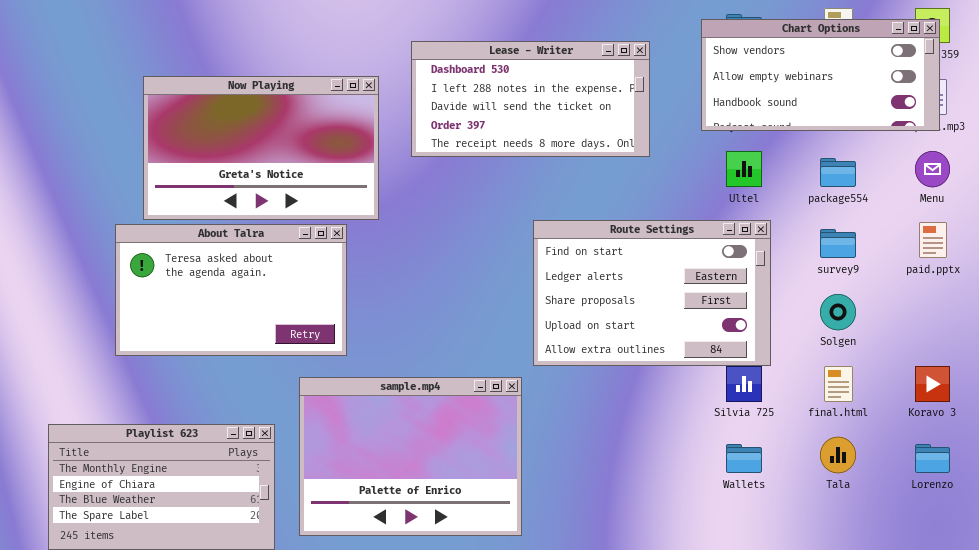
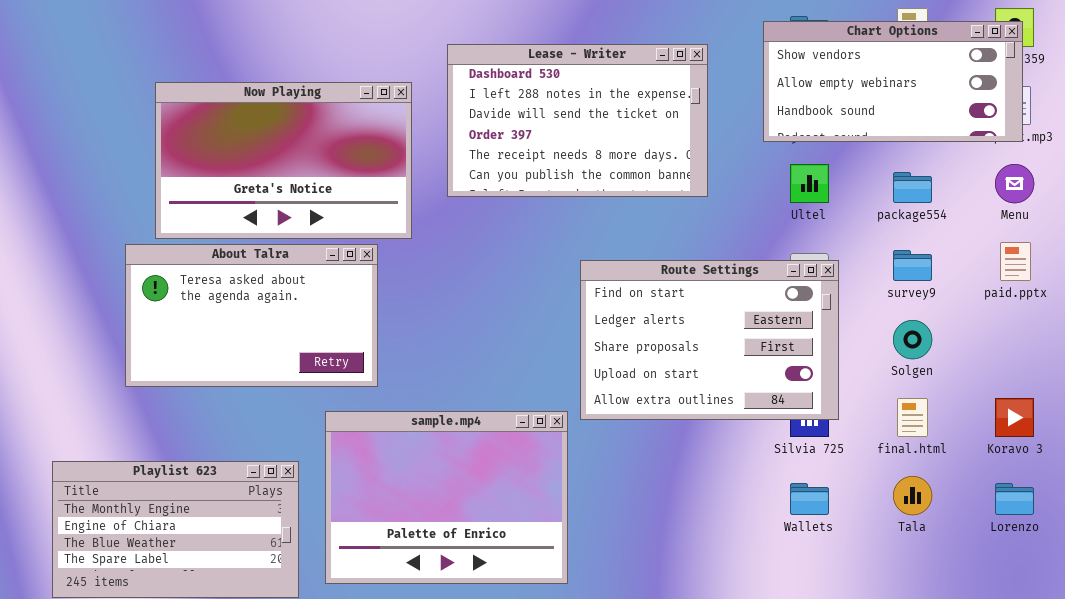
Lease - Writer: [411,41,650,157] -> [447,44,708,197], resized
Route Settings: [533,220,771,366] -> [580,260,839,420], moved

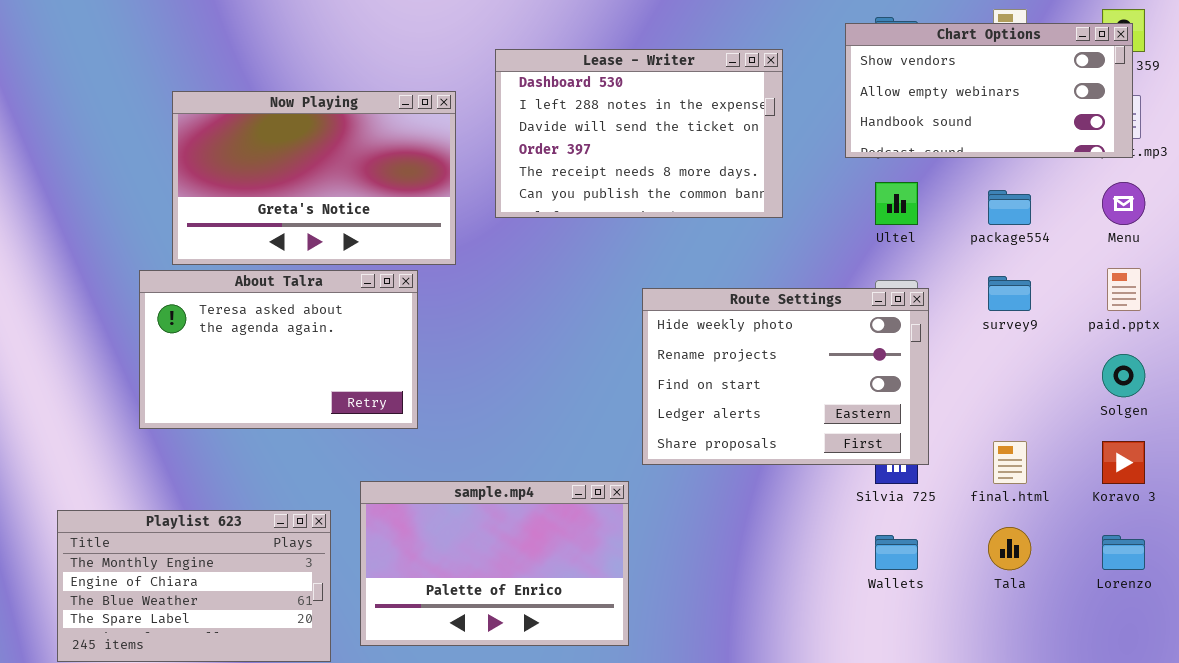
Route Settings: [580,260,839,420] -> [642,288,929,465], scrolled up 2 rows
Solgen: [893,320,932,359] -> [1102,354,1145,397], moved
sample.mp4: [325,411,568,584] -> [360,481,629,646], resized

